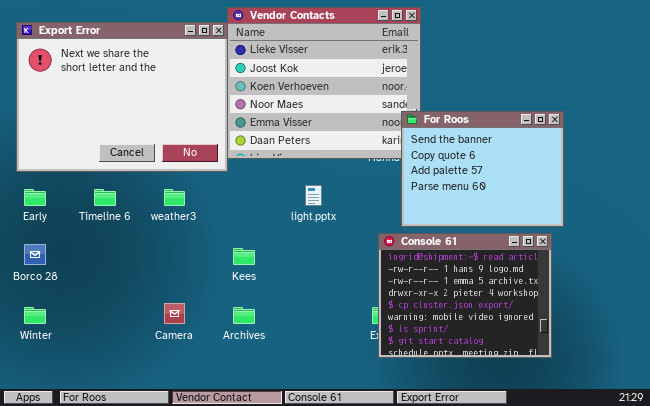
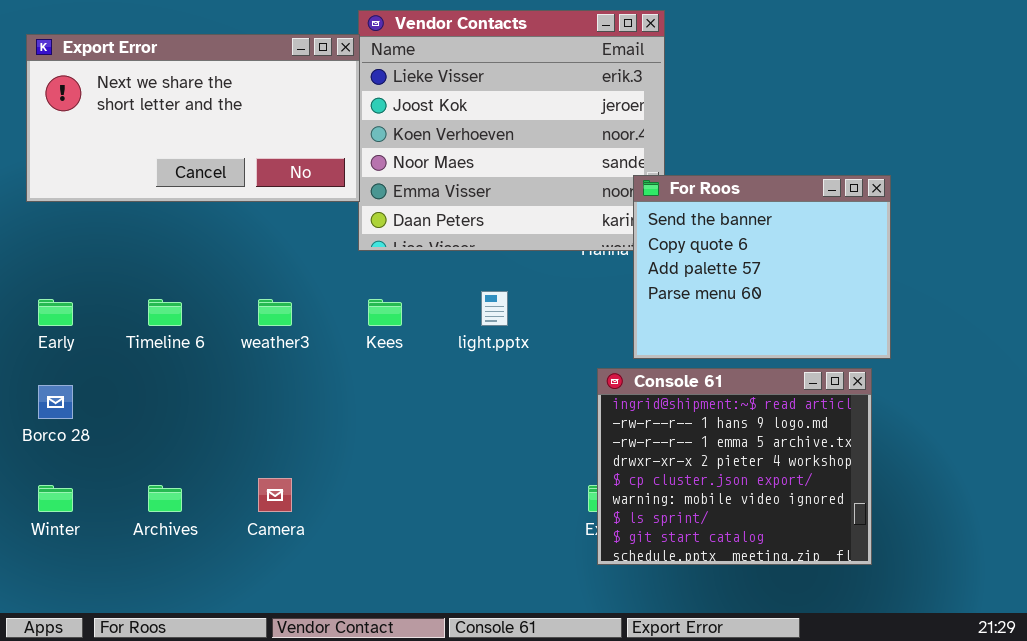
Export Error: [16,22,228,172] -> [26,34,360,202], resized
Kees: [233,248,255,265] -> [368,299,402,326], moved
Archives: [233,307,255,324] -> [148,485,182,512], moved

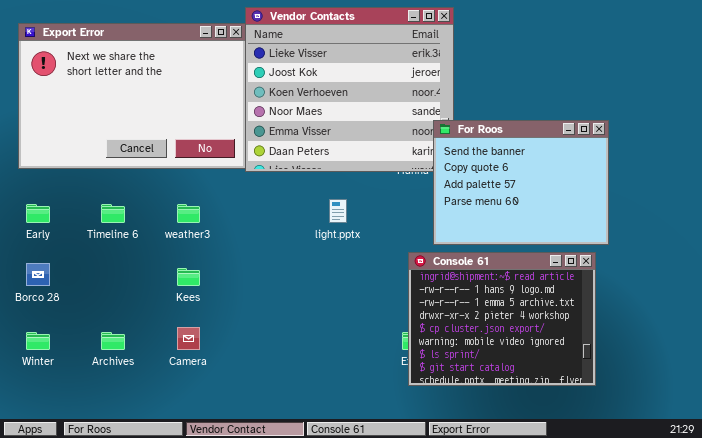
Export Error: [26,34,360,202] -> [18,23,246,169], resized
Kees: [368,299,402,326] -> [177,268,200,286], moved

